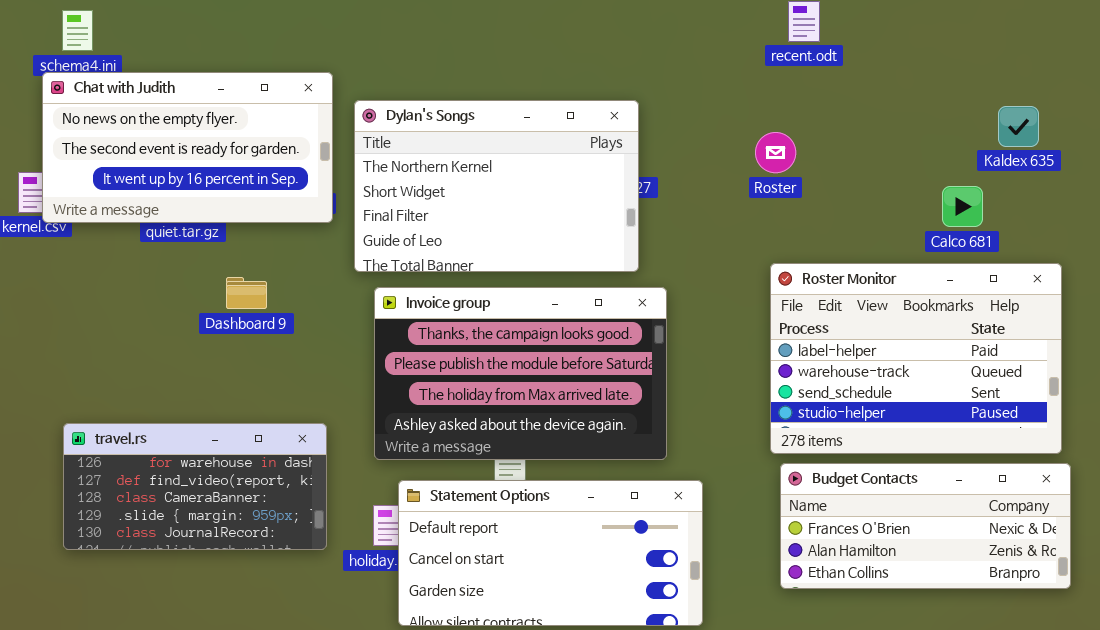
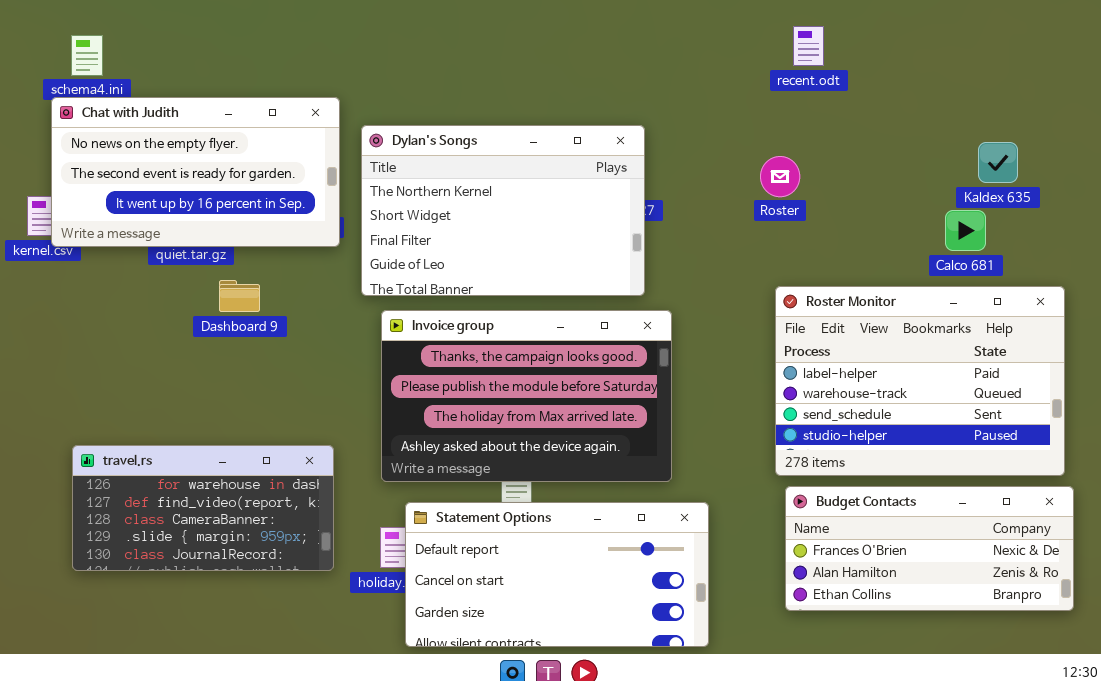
Kaldex 635: [998,106,1039,147] -> [978,142,1018,183], moved
Dashboard 9: [226,277,267,309] -> [219,280,260,312], moved

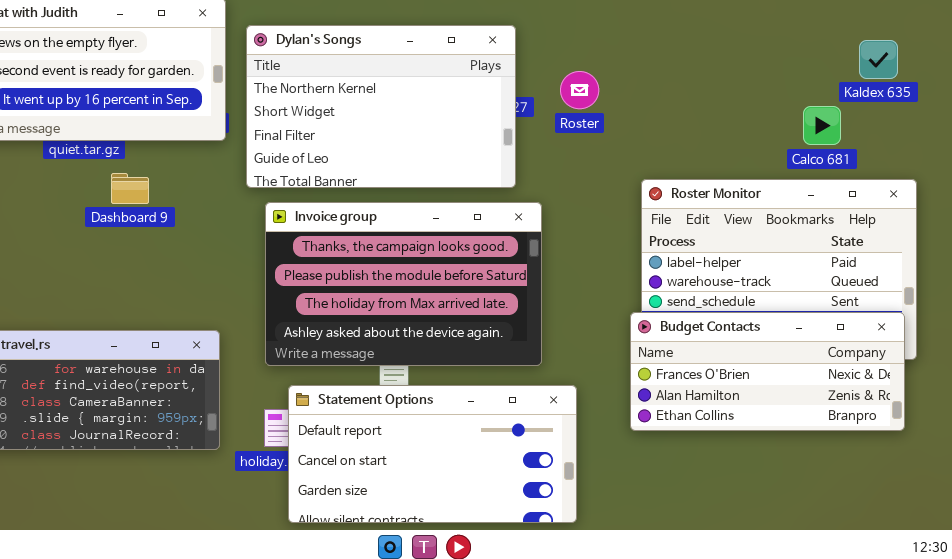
Kaldex 635: [978,142,1018,183] -> [859,40,898,79], moved
Roster: [760,156,800,197] -> [560,71,599,109], moved
Budget Contacts: [785,486,1074,611] -> [630,312,905,431], moved

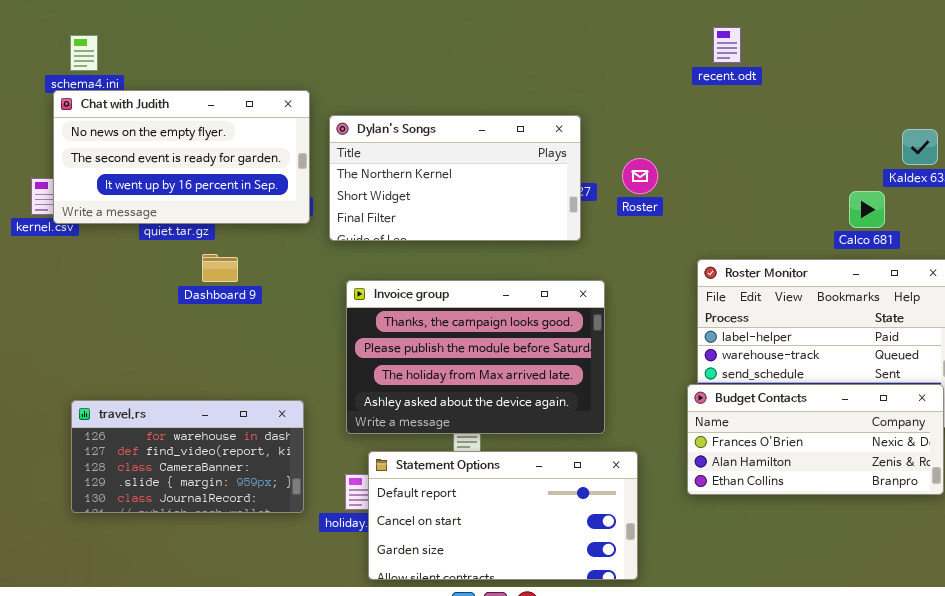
Dylan's Songs: [246,25,516,188] -> [329,115,581,241], resized

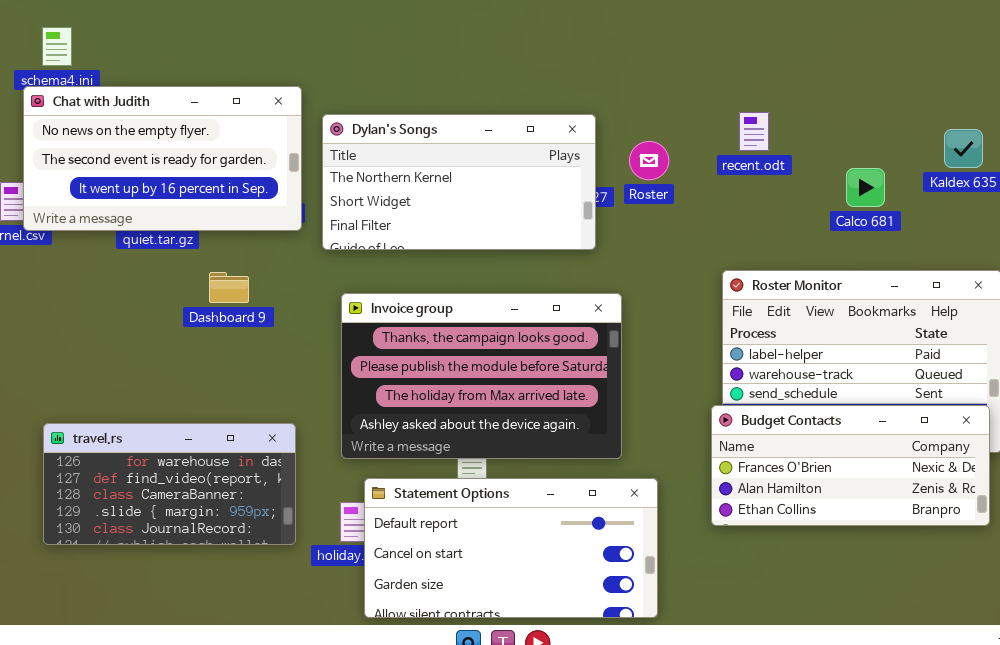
recent.odt: [713,27,741,63] -> [739,112,769,151], moved
Roster: [622,158,658,194] -> [629,141,669,180], moved
Calco 681: [849,191,885,228] -> [846,168,885,207], moved
Dashboard 9: [202,254,238,282] -> [209,272,249,303], moved

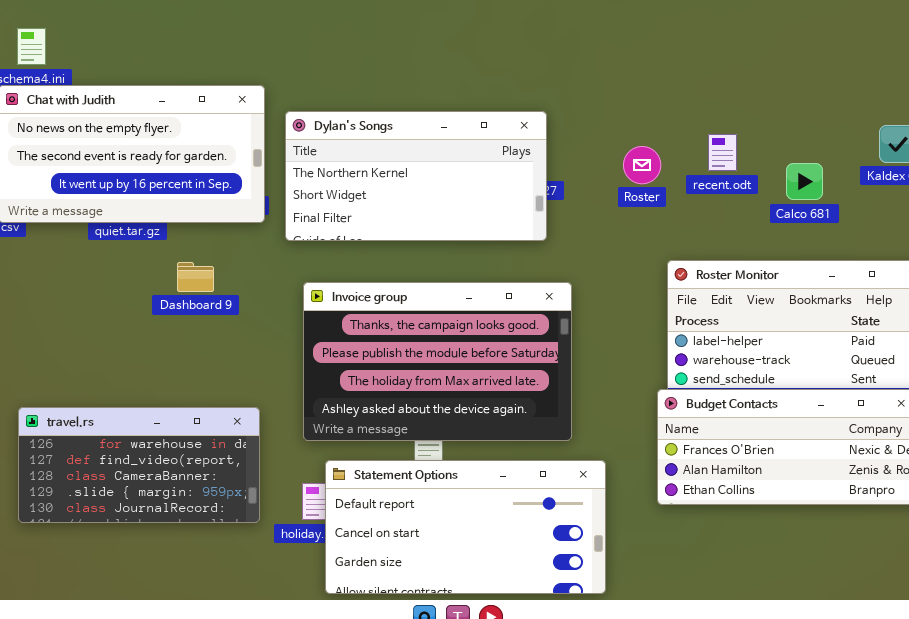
recent.odt: [739,112,769,151] -> [708,134,737,171], moved
Roster: [629,141,669,180] -> [623,146,661,184], moved

